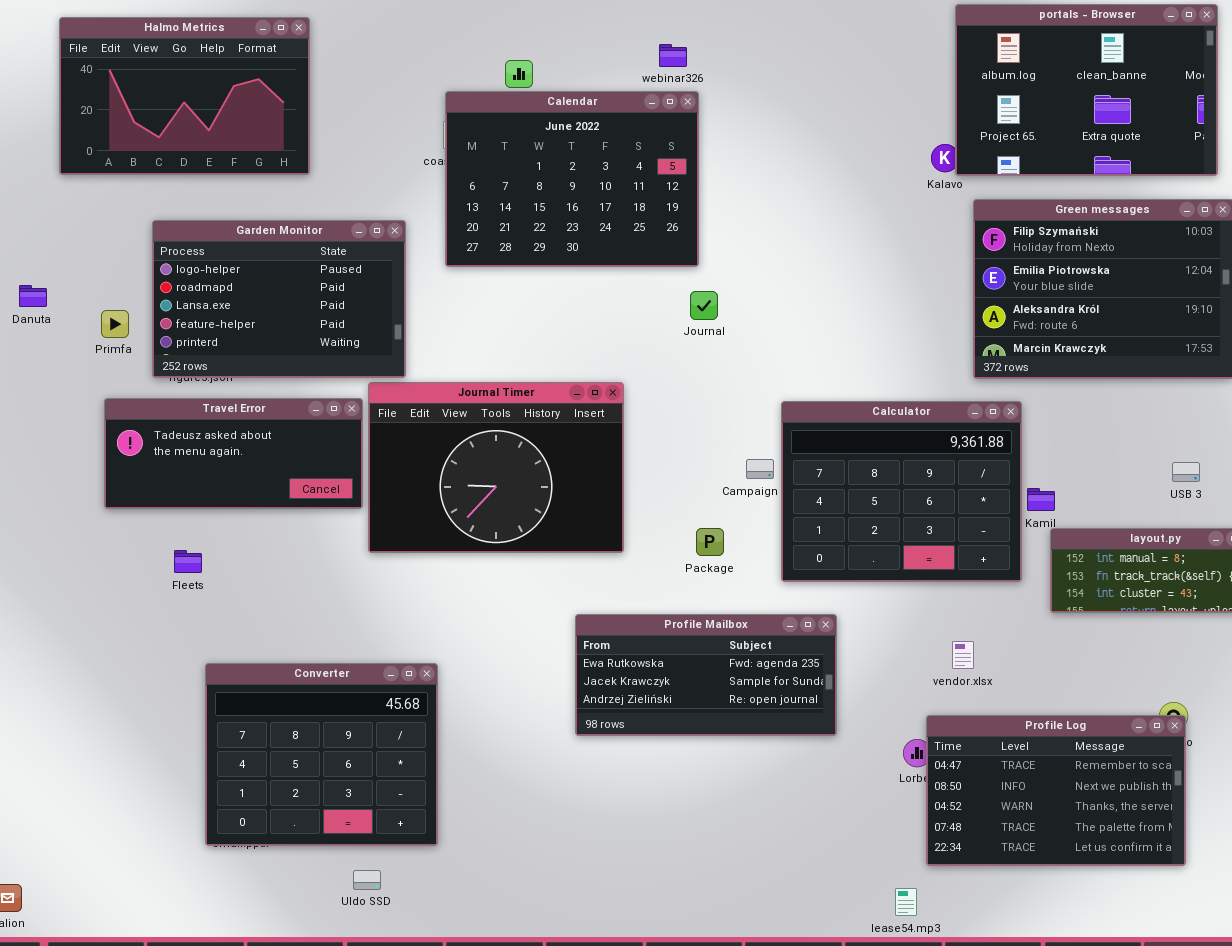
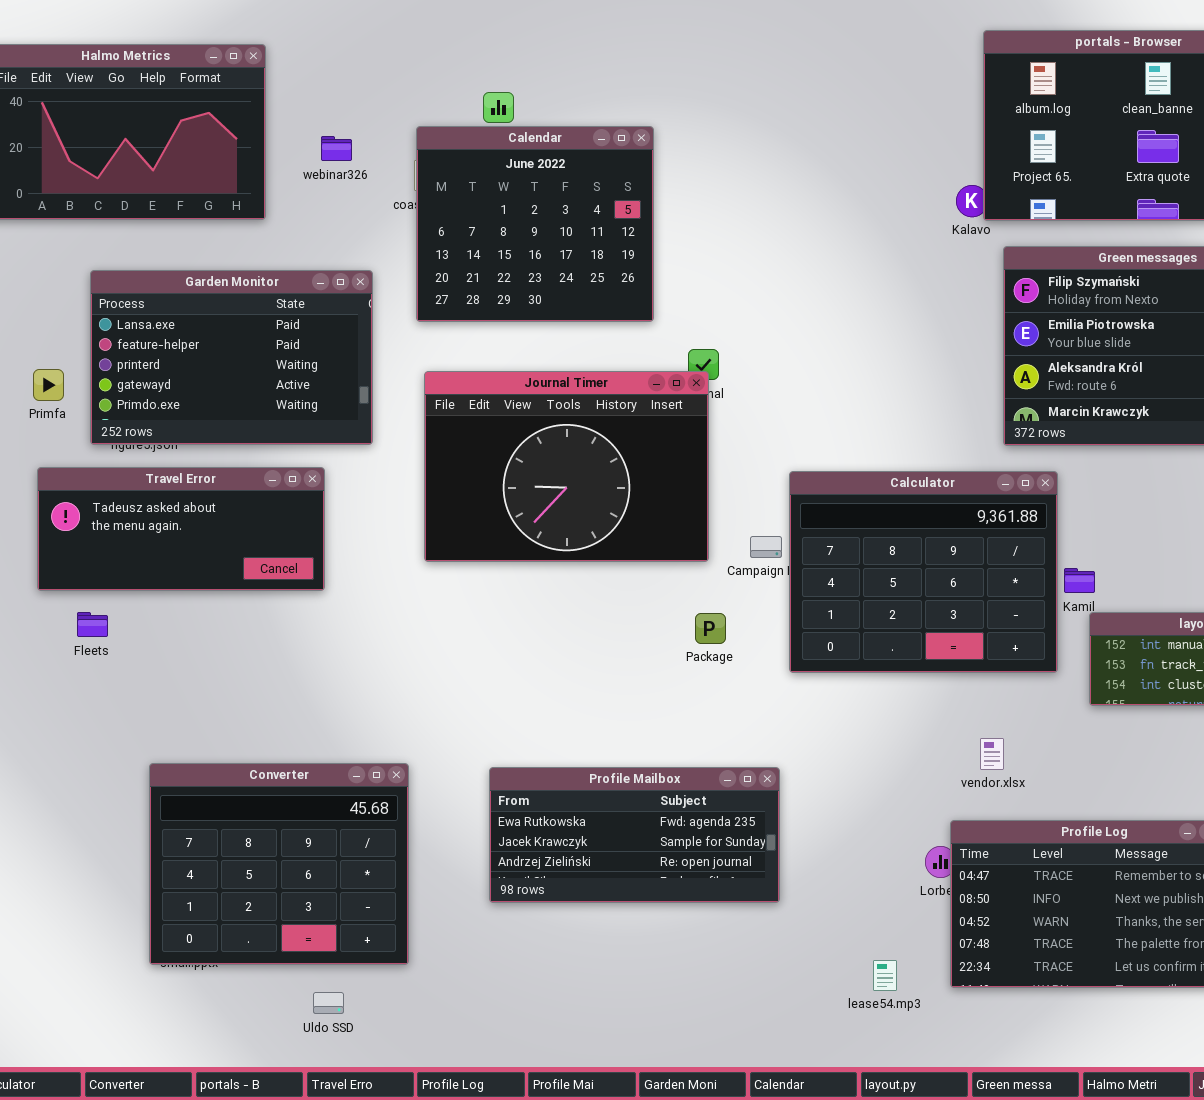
webinar326: [659,44,687,67] -> [321,136,352,161], moved
Calendar: [445,91,699,267] -> [416,126,654,322], resized
Garden Monitor: [152,220,406,378] -> [90,270,373,445], scrolled down 2 rows
Journal Timer: [368,382,624,553] -> [424,371,709,562], moved
Fleets: [174,550,202,573] -> [77,612,108,637], moved
Profile Mailbox: [575,614,837,736] -> [489,767,780,903], moved
lease54.mp3: [895,888,917,916] -> [873,960,897,991], moved

